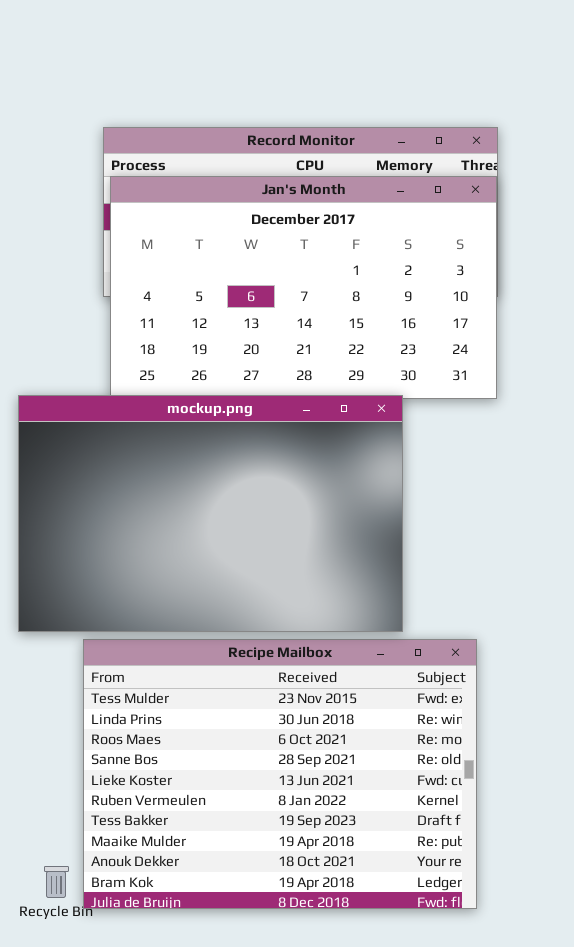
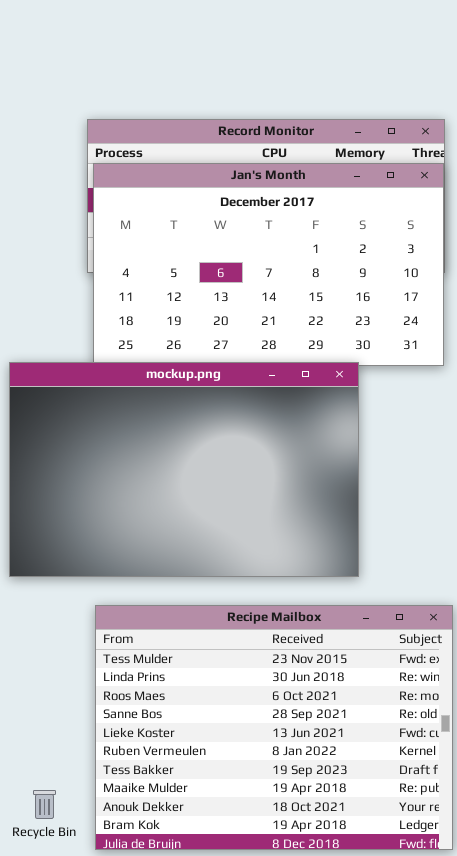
Recipe Mailbox: [83,639,477,909] -> [95,605,453,850], moved

